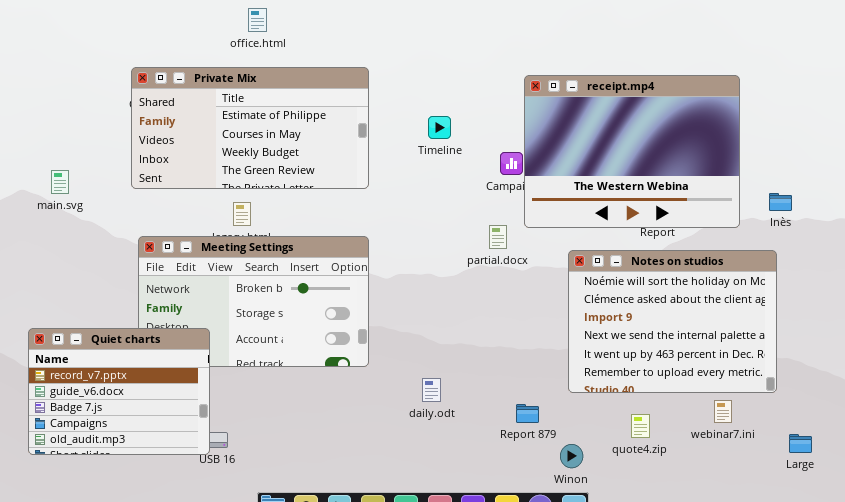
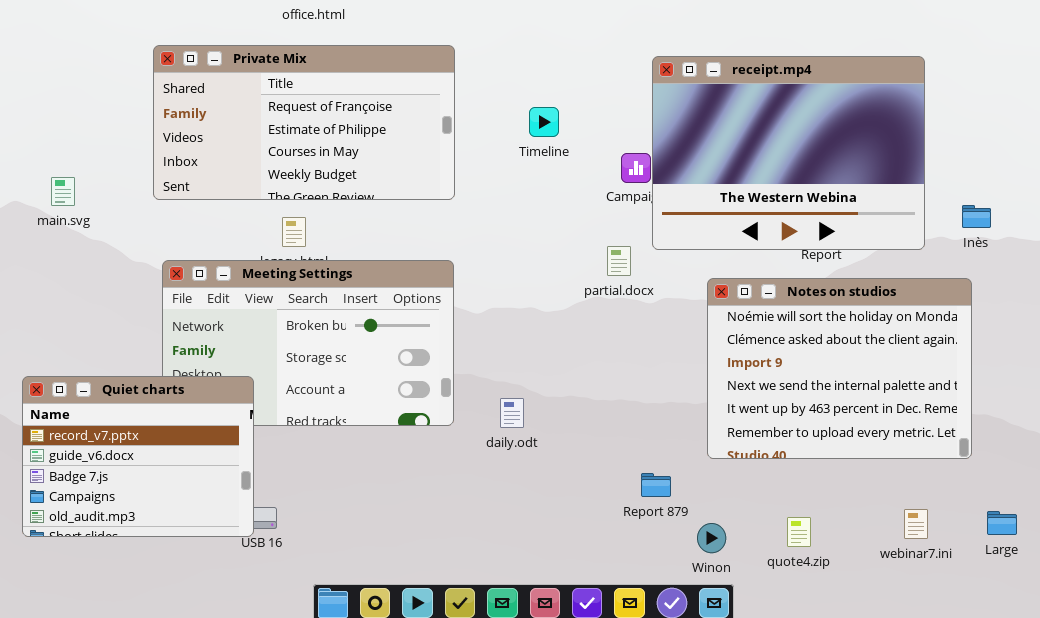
Private Mix: [131,67,369,189] -> [153,45,455,200], scrolled up 1 row
daily.odt: [422,378,441,402] -> [500,398,524,428], moved
webinar7.ini: [714,400,732,423] -> [904,509,928,539], moved
quote4.zip: [631,414,650,438] -> [787,517,811,547], moved

